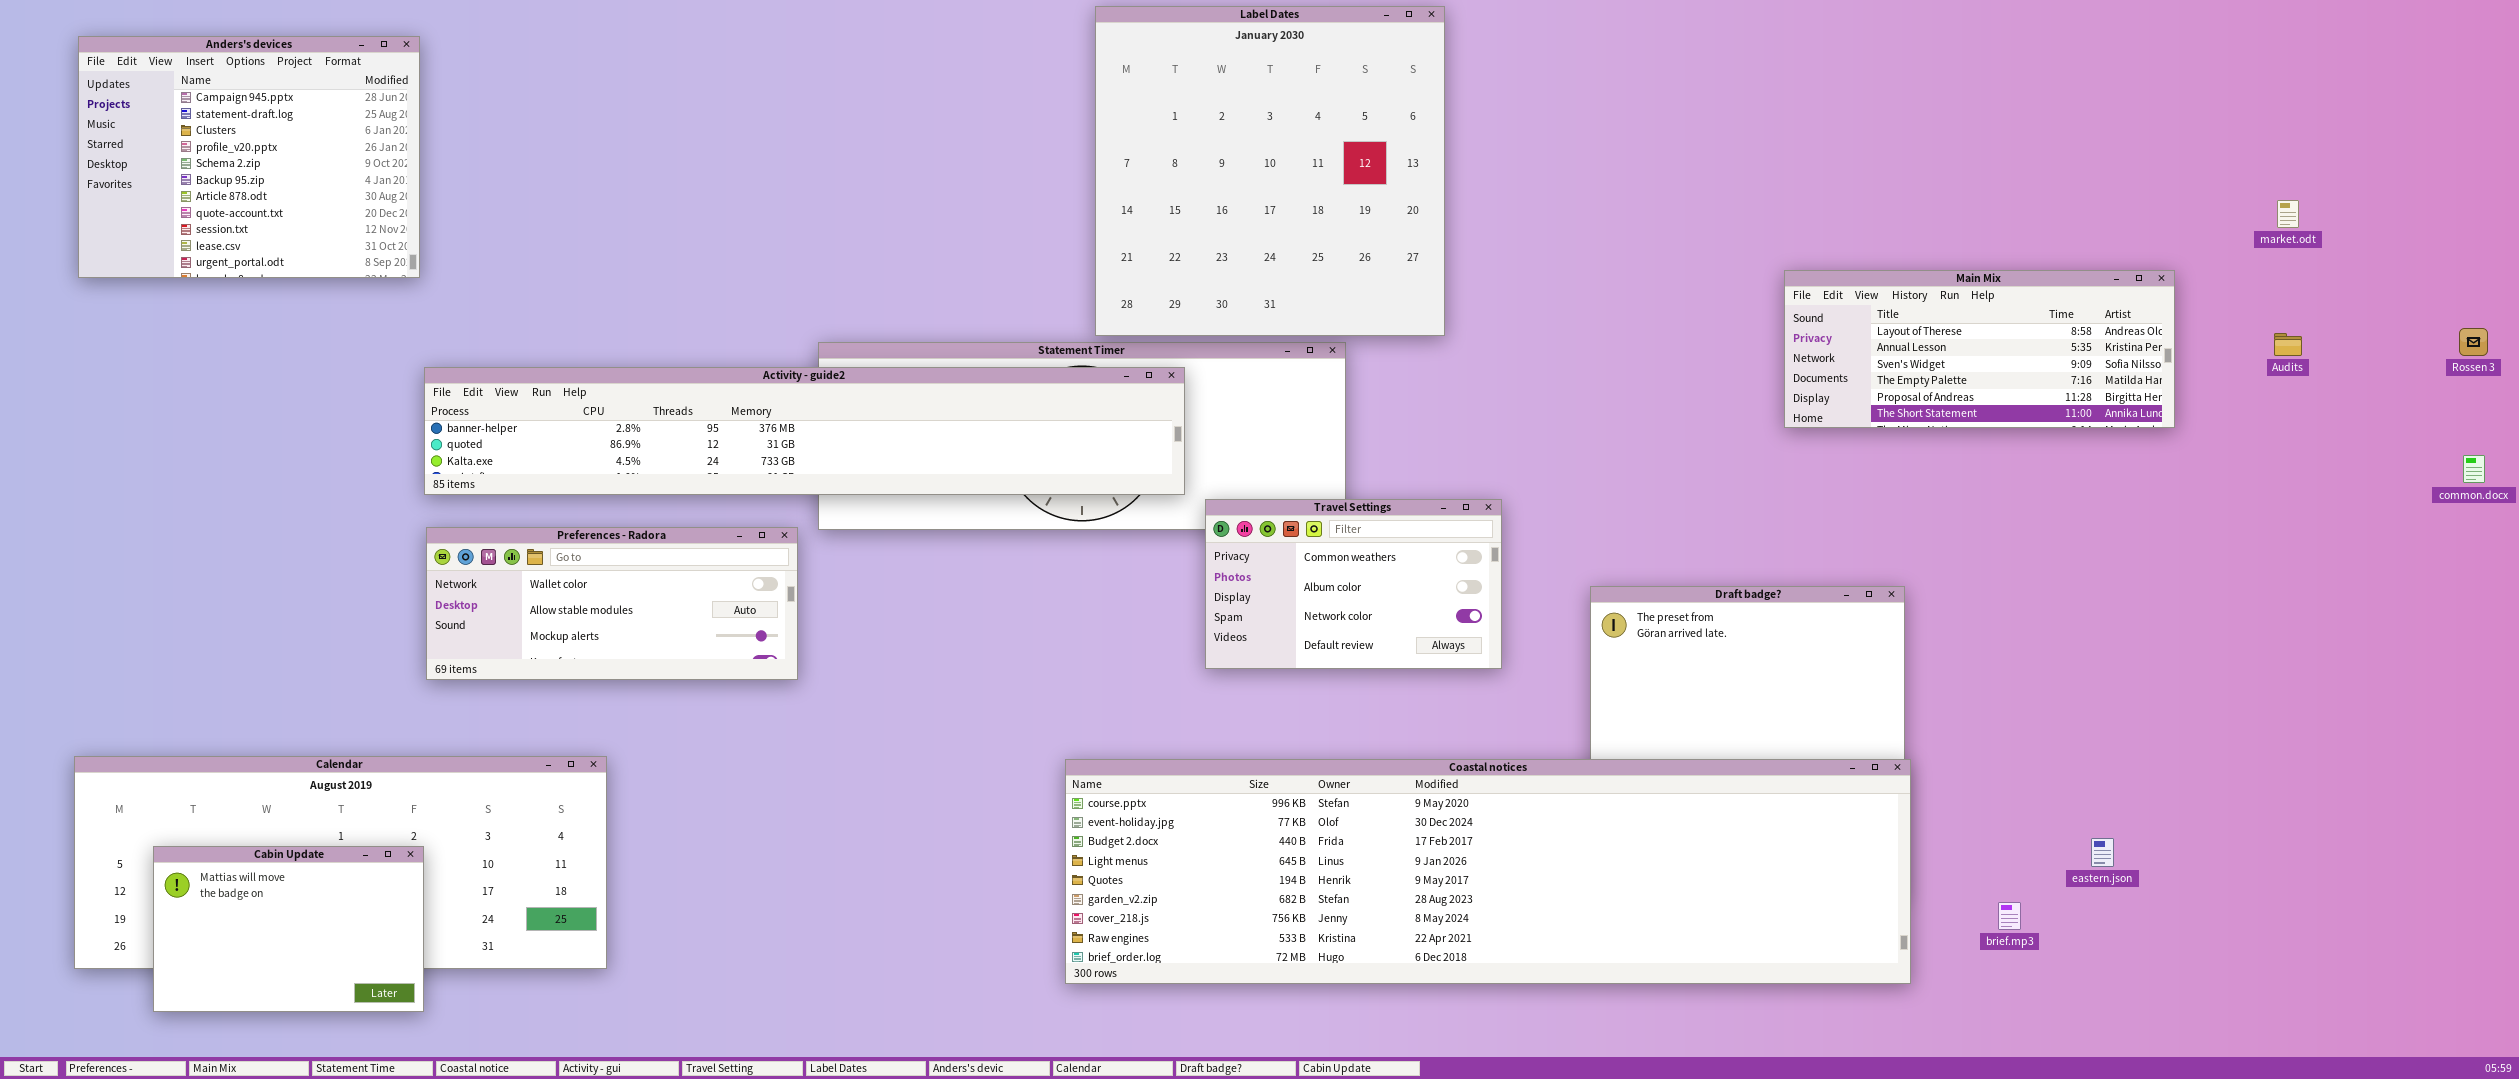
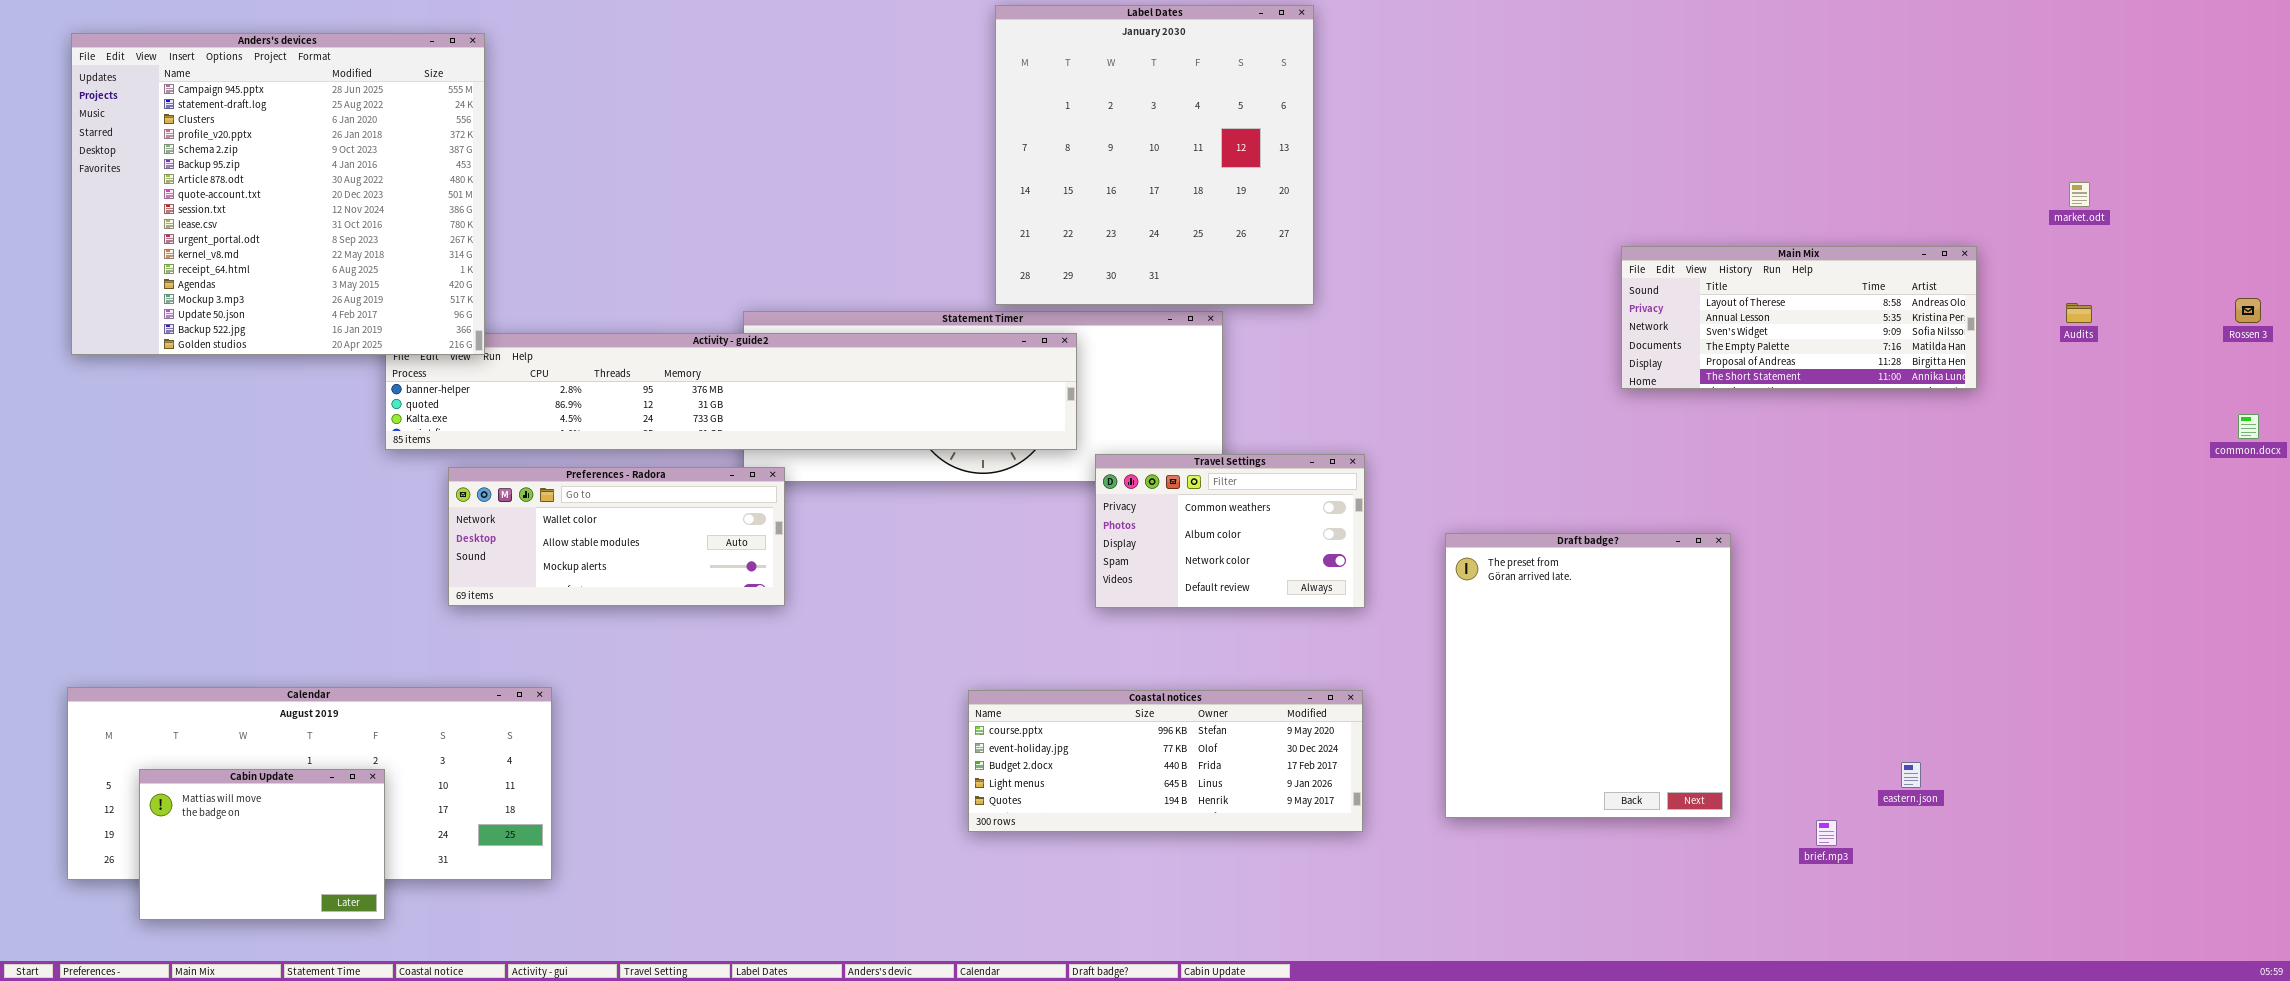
Anders's devices: [78,36,420,278] -> [71,33,485,355], resized
Preferences - Radora: [426,527,798,680] -> [448,467,785,606], moved
Coastal notices: [1065,759,1911,984] -> [968,690,1363,832], resized

